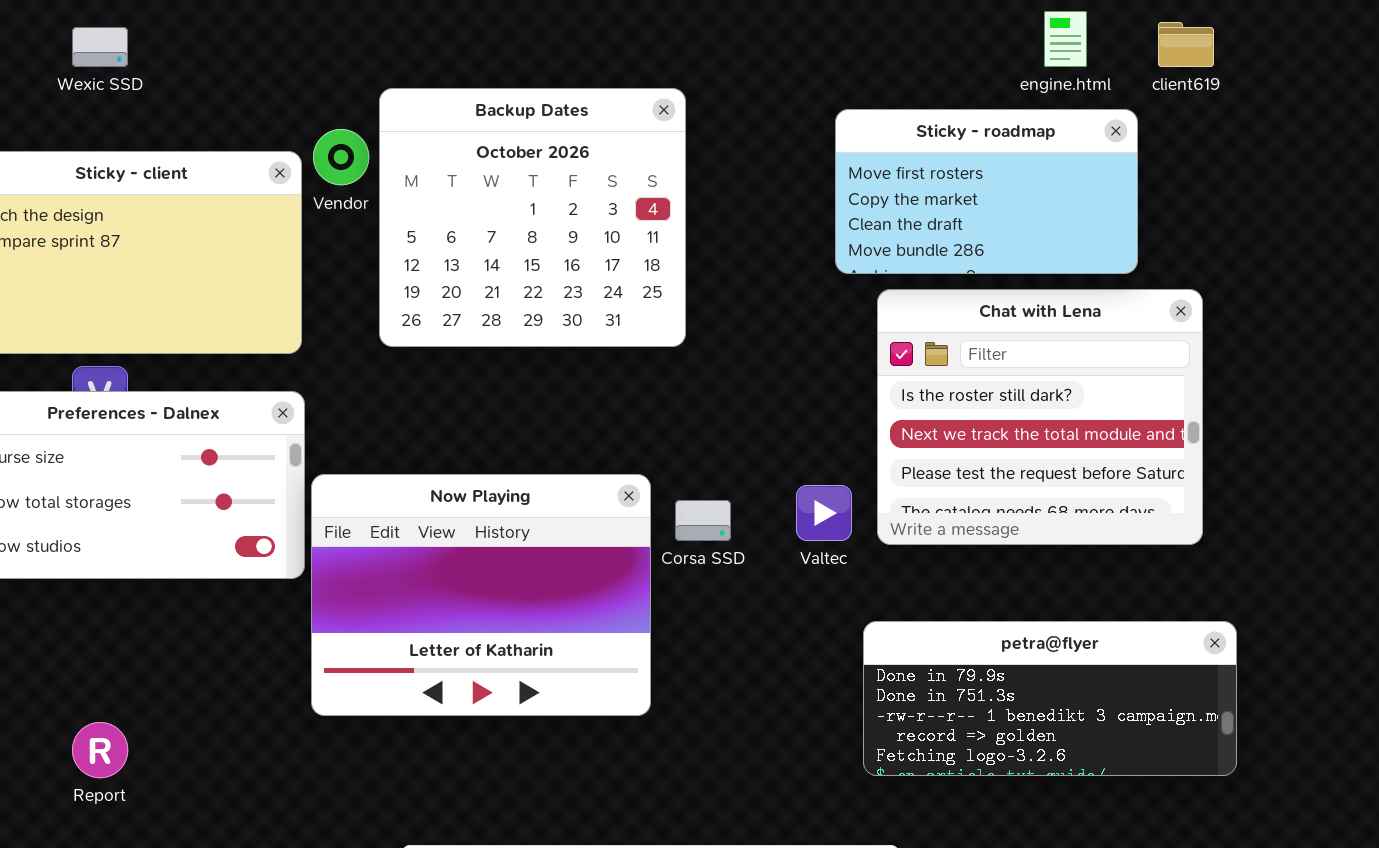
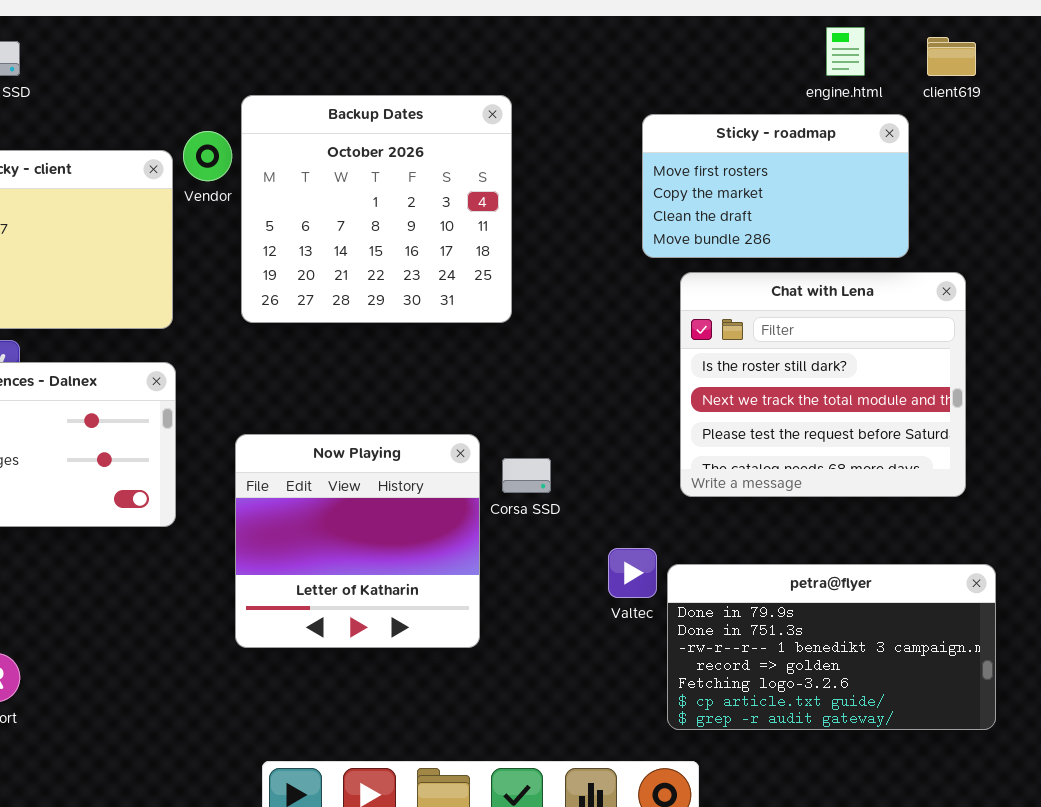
Now Playing: [311,474,651,716] -> [235,434,480,648], resized
Valtec: [796,485,852,541] -> [608,548,657,598], moved
petra@flyer: [863,621,1237,776] -> [667,564,996,730], resized

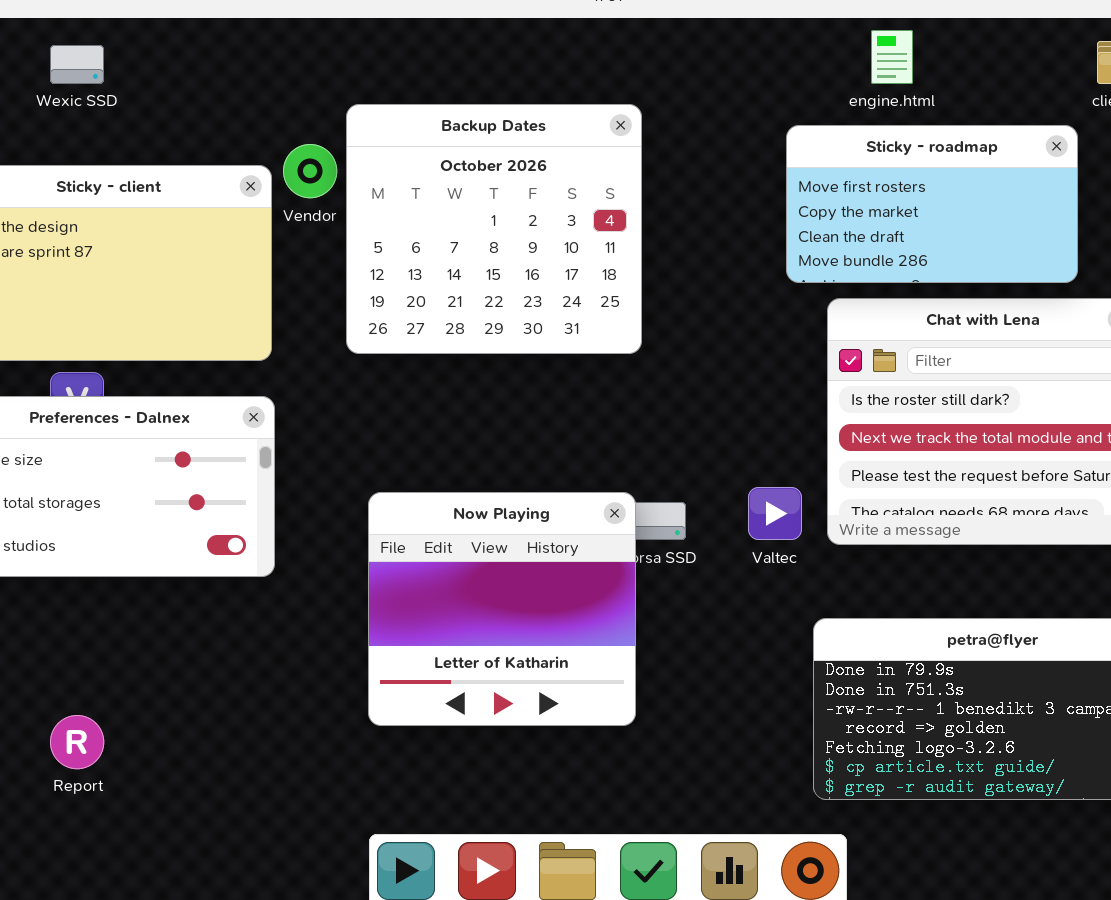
engine.html: [826,27,865,76] -> [871,30,913,84], moved
Now Playing: [235,434,480,648] -> [368,492,636,726], moved
Valtec: [608,548,657,598] -> [748,487,802,540], moved

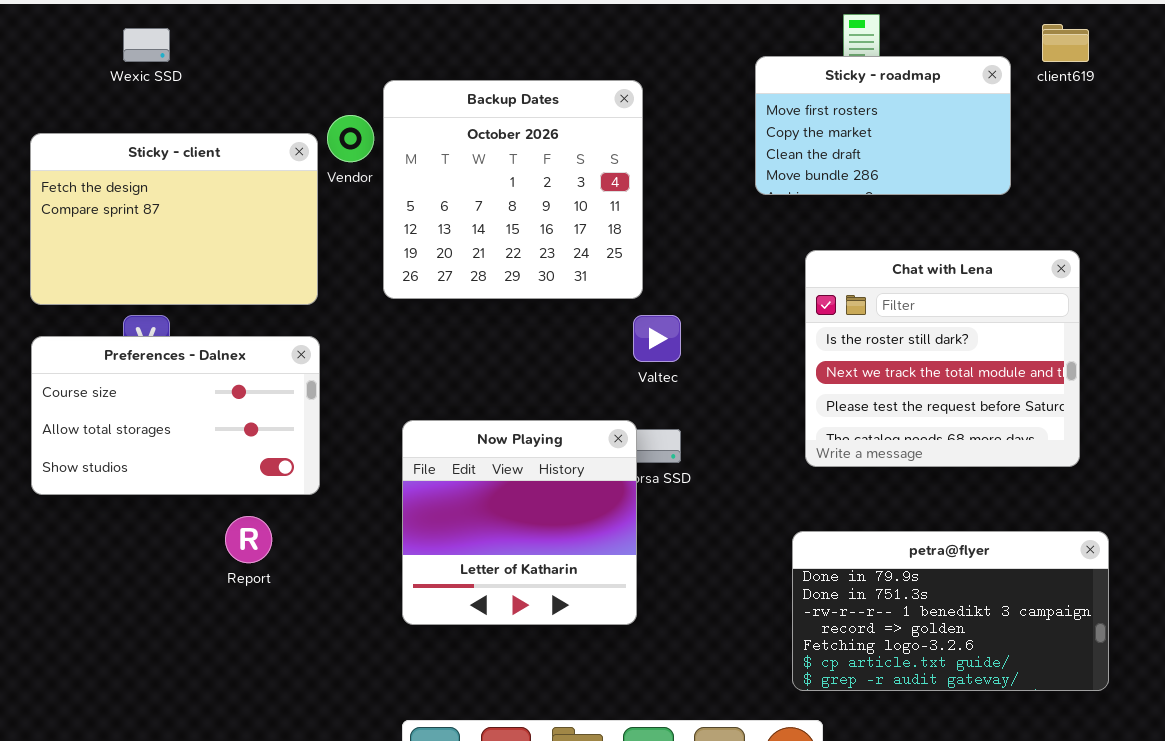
Sticky - roadmap: [786,125,1078,283] -> [755,56,1011,195], moved
Valtec: [748,487,802,540] -> [633,315,681,362], moved
Report: [50,715,104,769] -> [225,516,272,563], moved

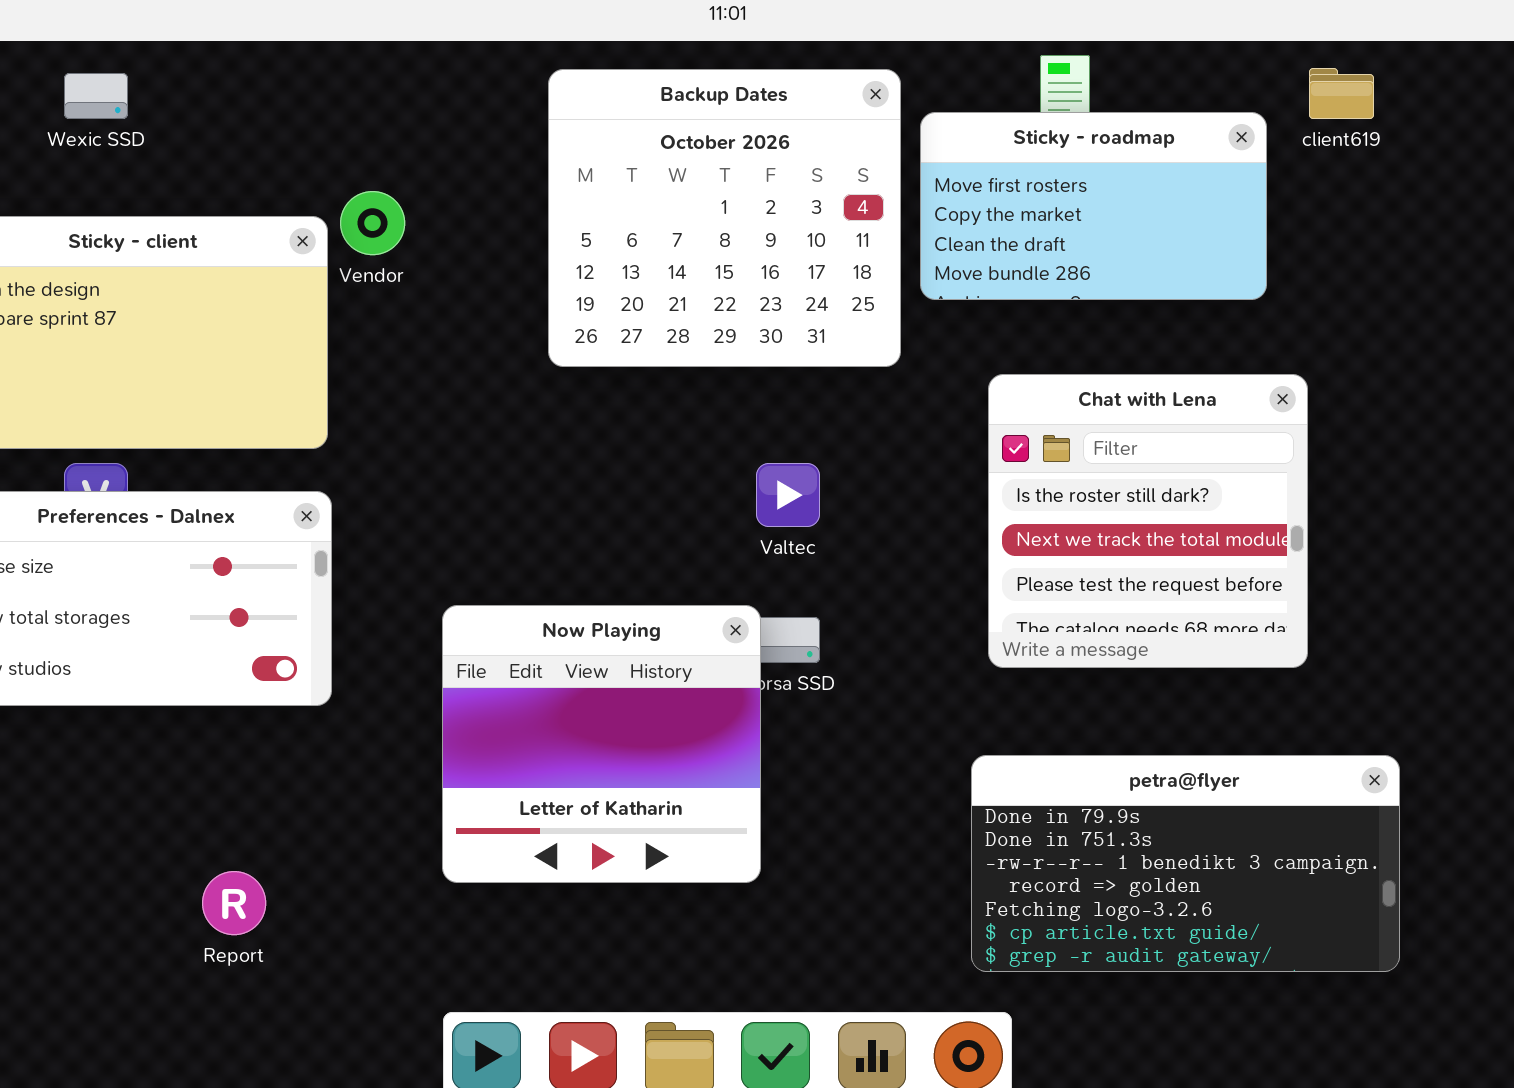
Backup Dates: [383,80,643,299] -> [548,69,901,367], moved
Chat with Lena: [805,250,1080,467] -> [988,374,1308,668], resized
Report: [225,516,272,563] -> [202,871,266,935], moved

